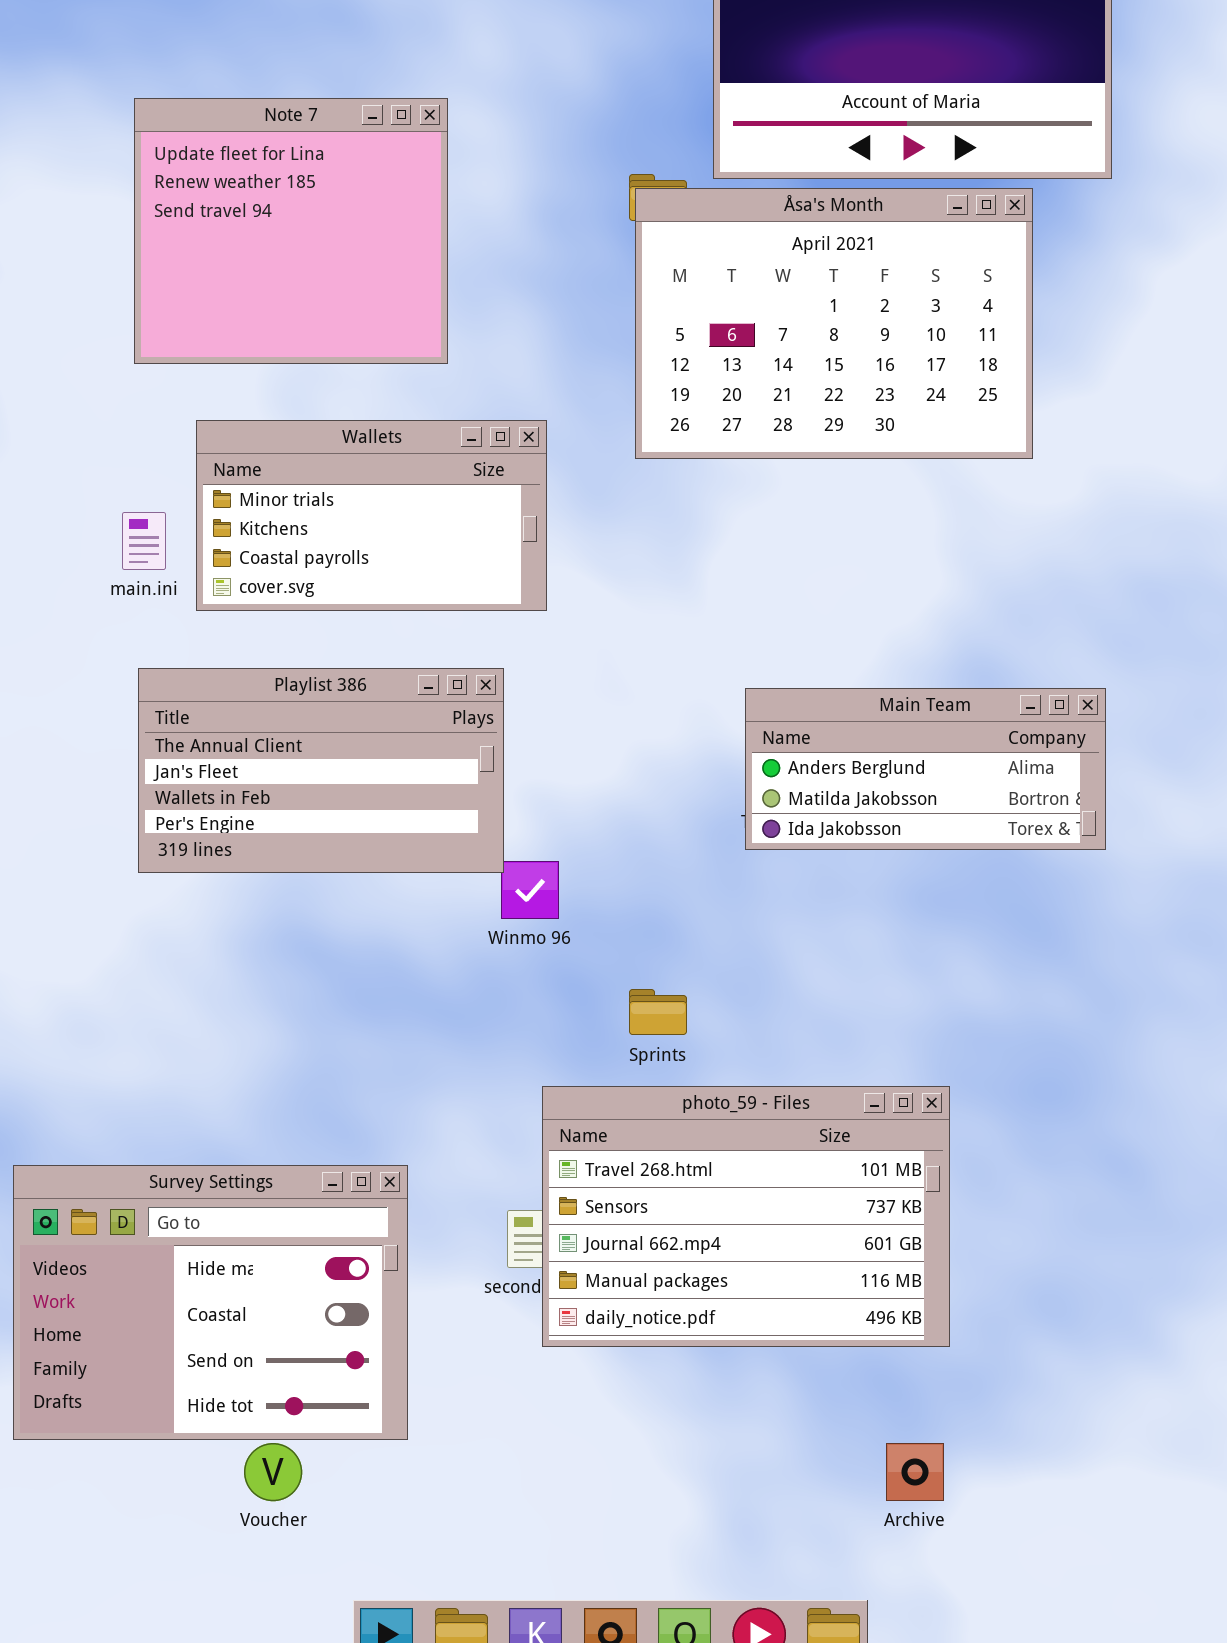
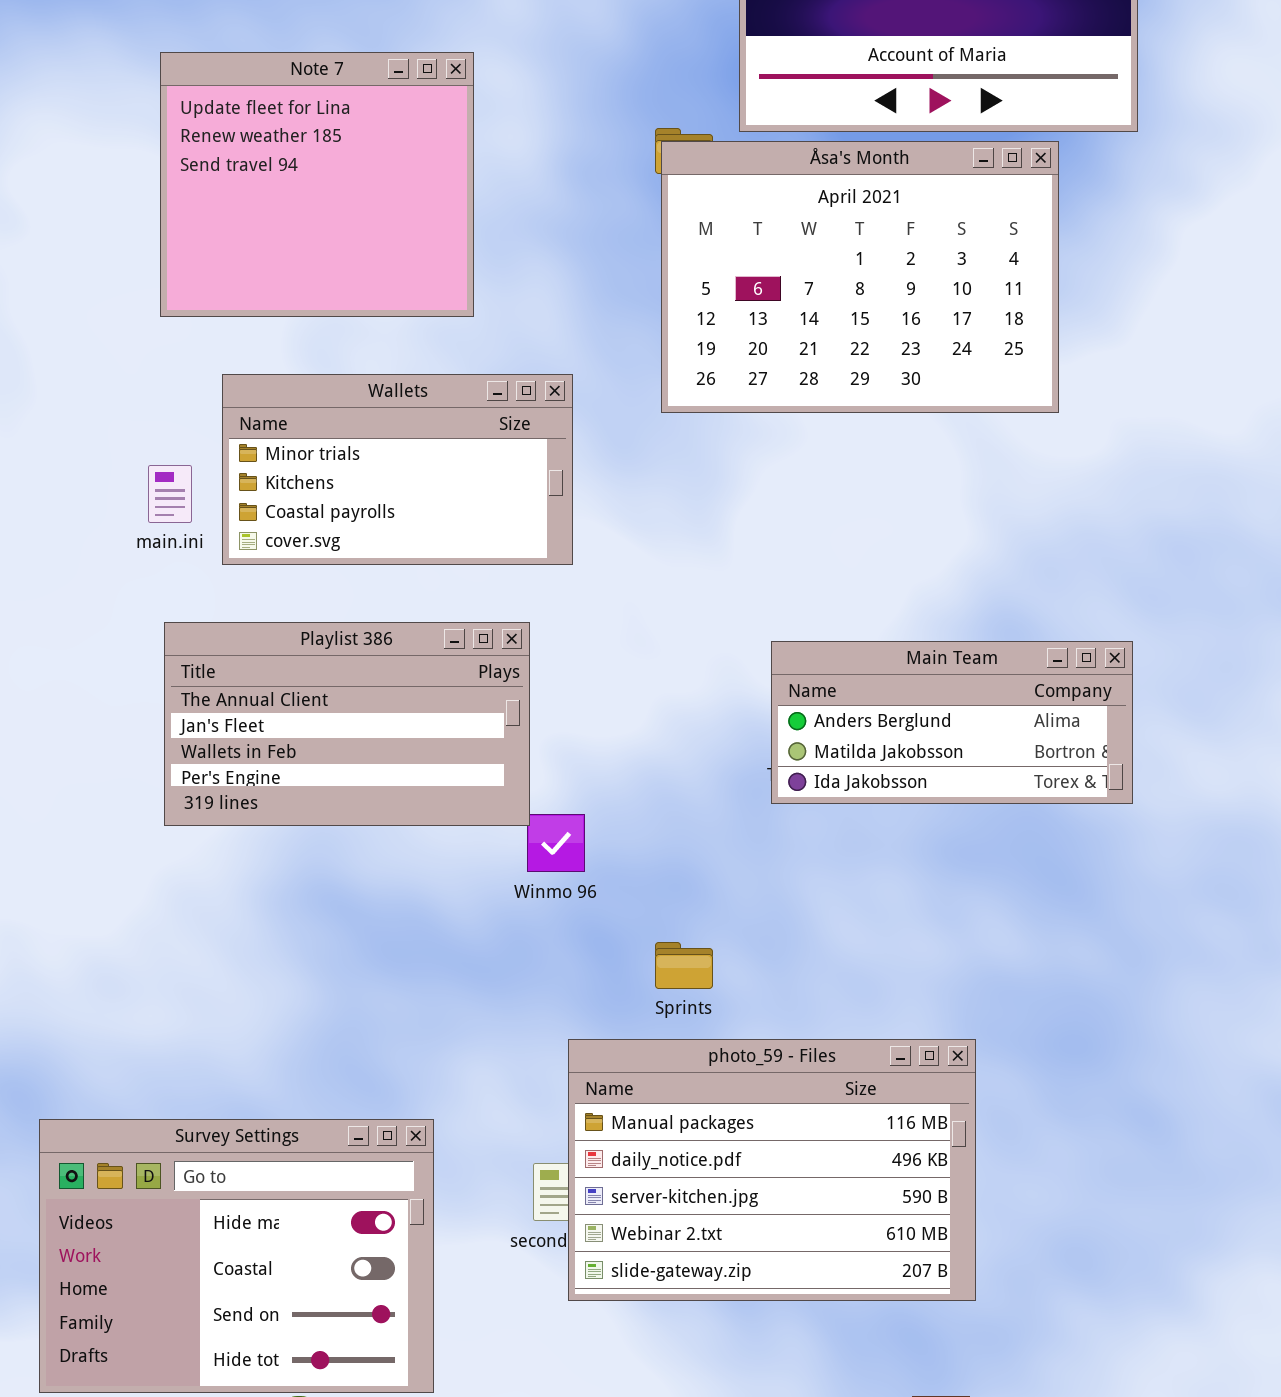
photo_59 - Files: [542,1086,950,1347] -> [568,1039,976,1301], scrolled down 3 rows

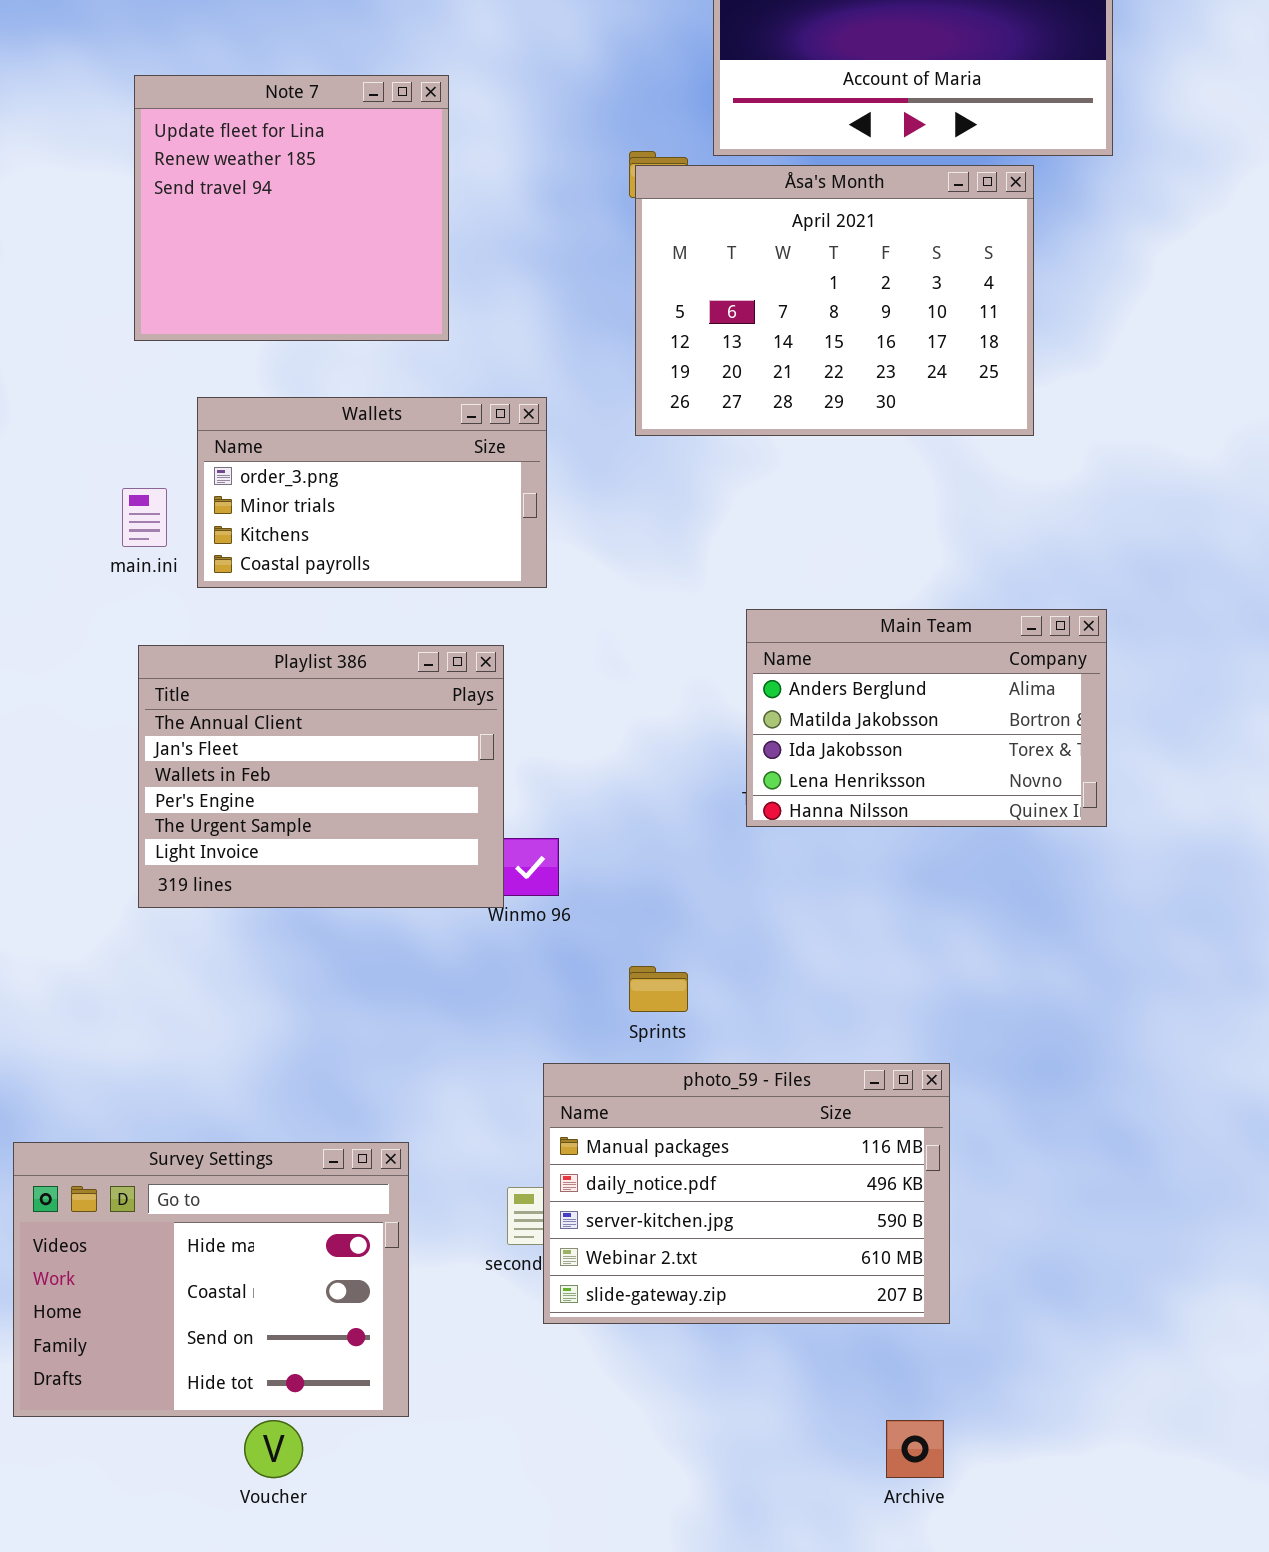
Wallets: [222,374,573,565] -> [197,397,547,588], scrolled up 1 row
Playlist 386: [164,622,530,826] -> [138,645,504,908], resized
Main Team: [771,641,1133,804] -> [746,609,1107,827], resized

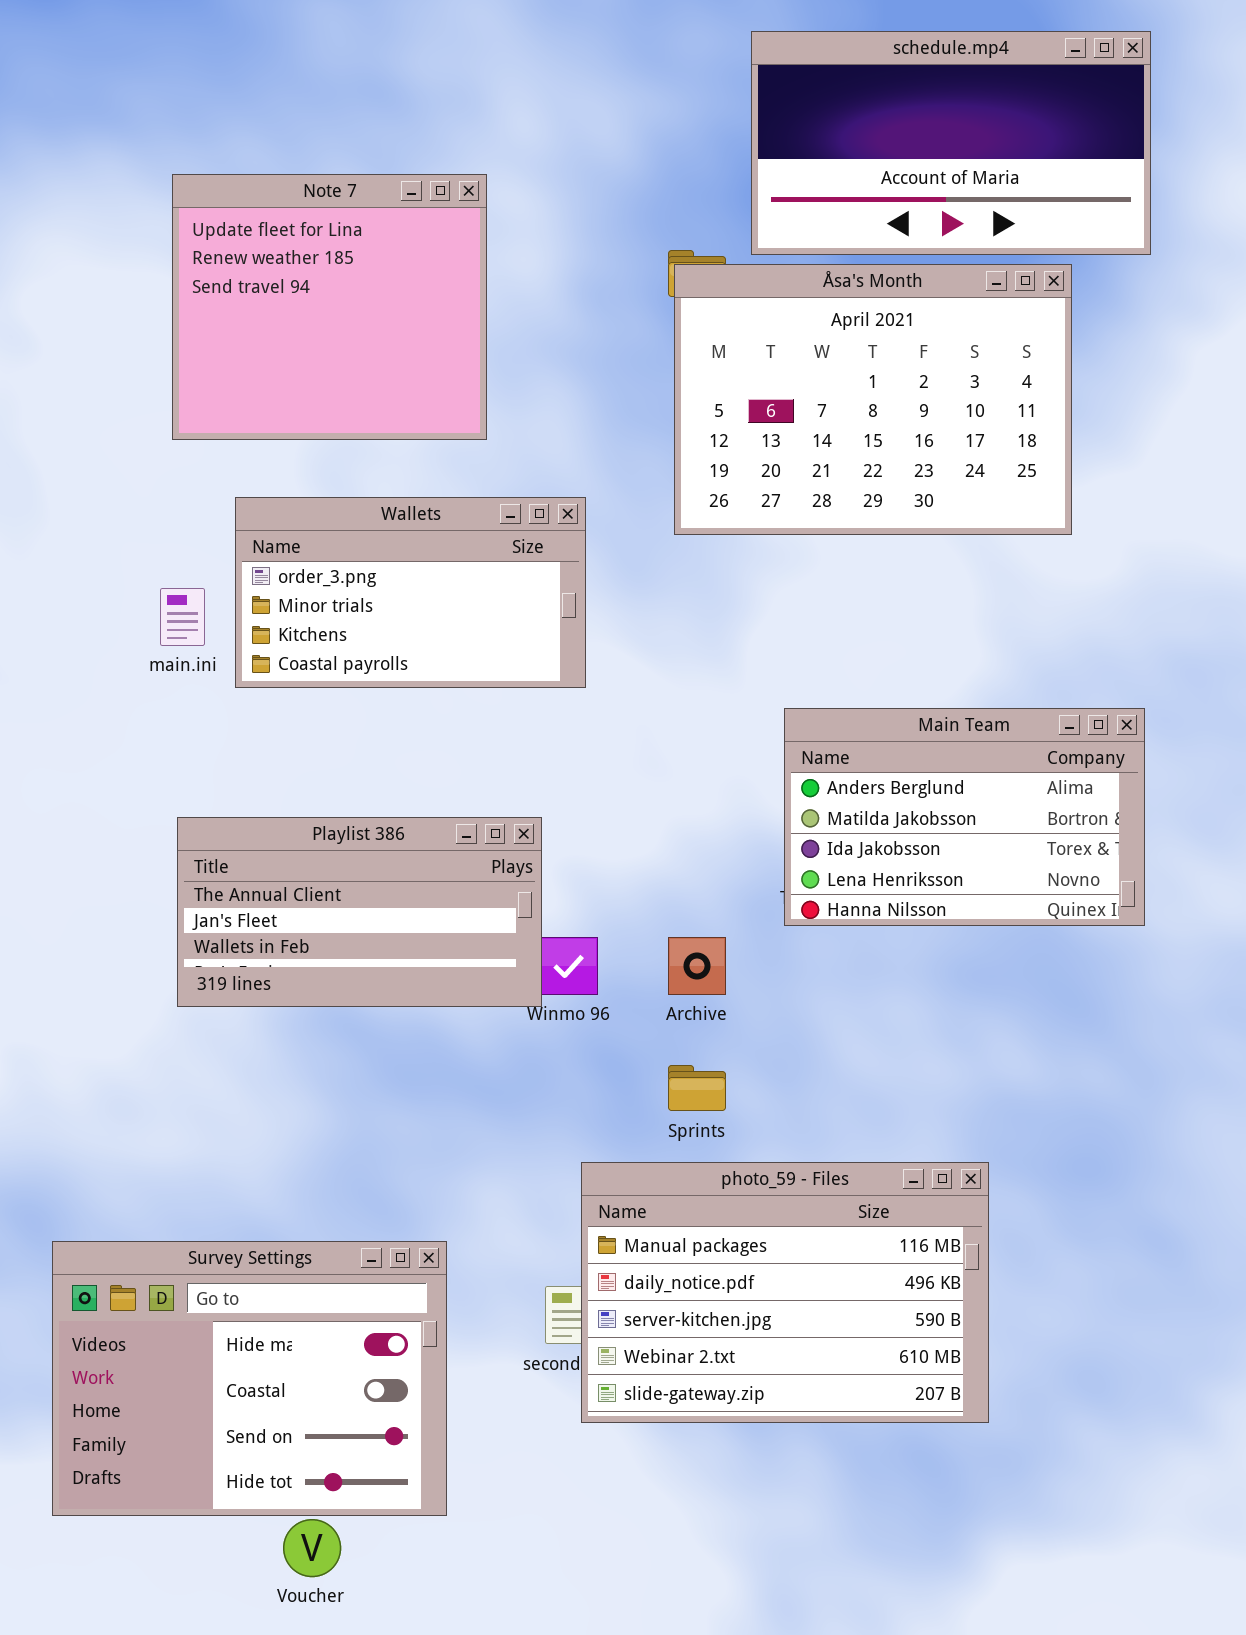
Playlist 386: [138,645,504,908] -> [177,817,542,1007], resized
Archive: [886,1420,944,1478] -> [668,937,726,995], moved

